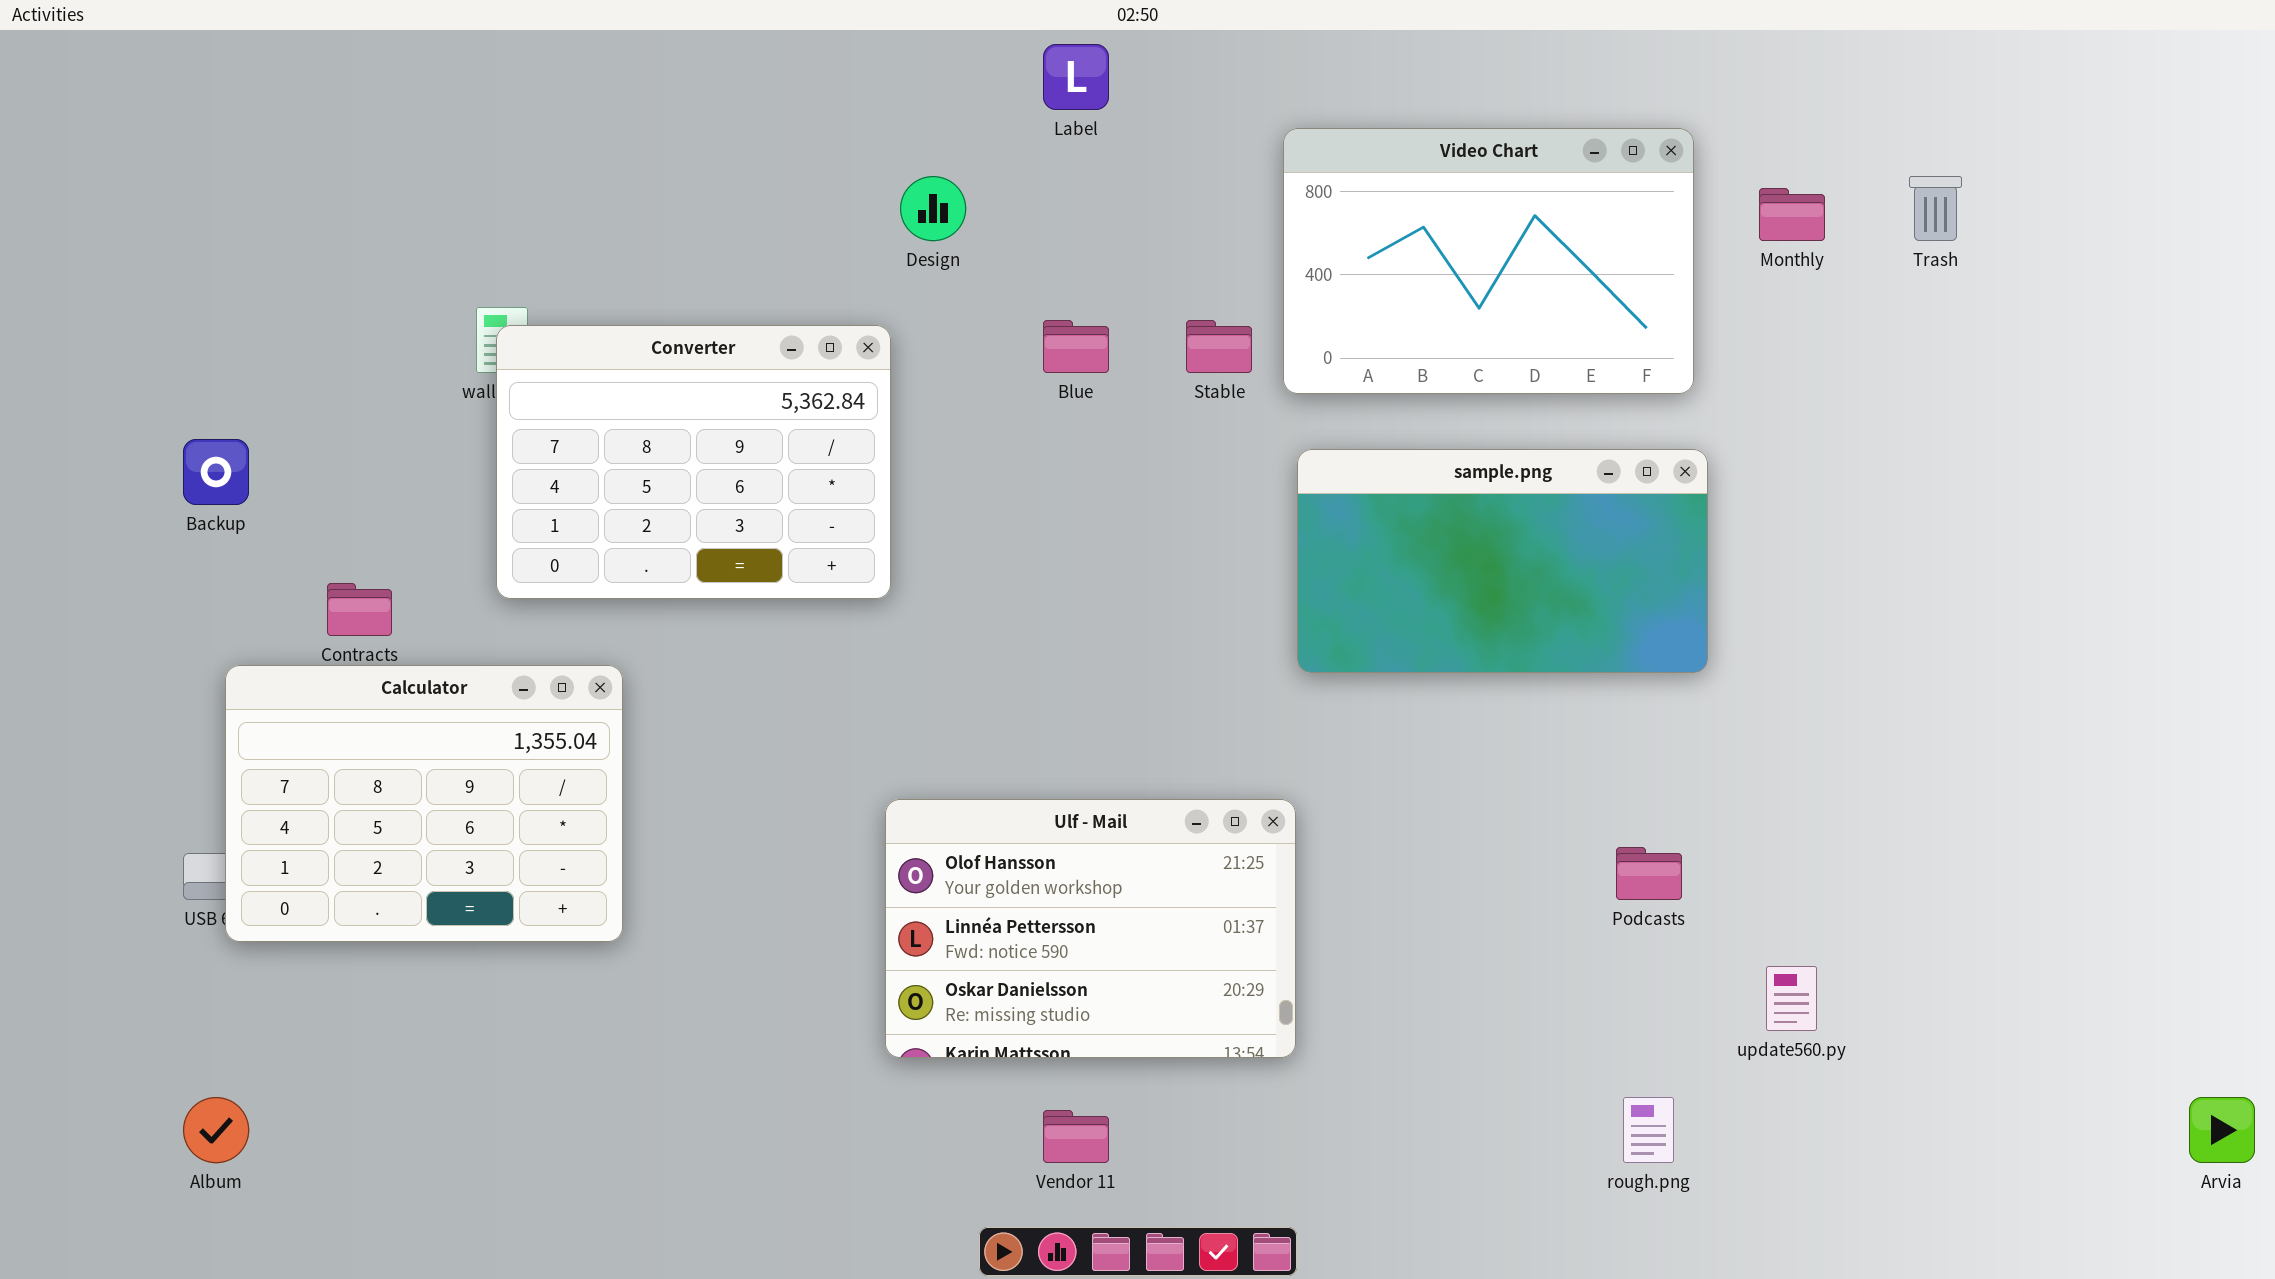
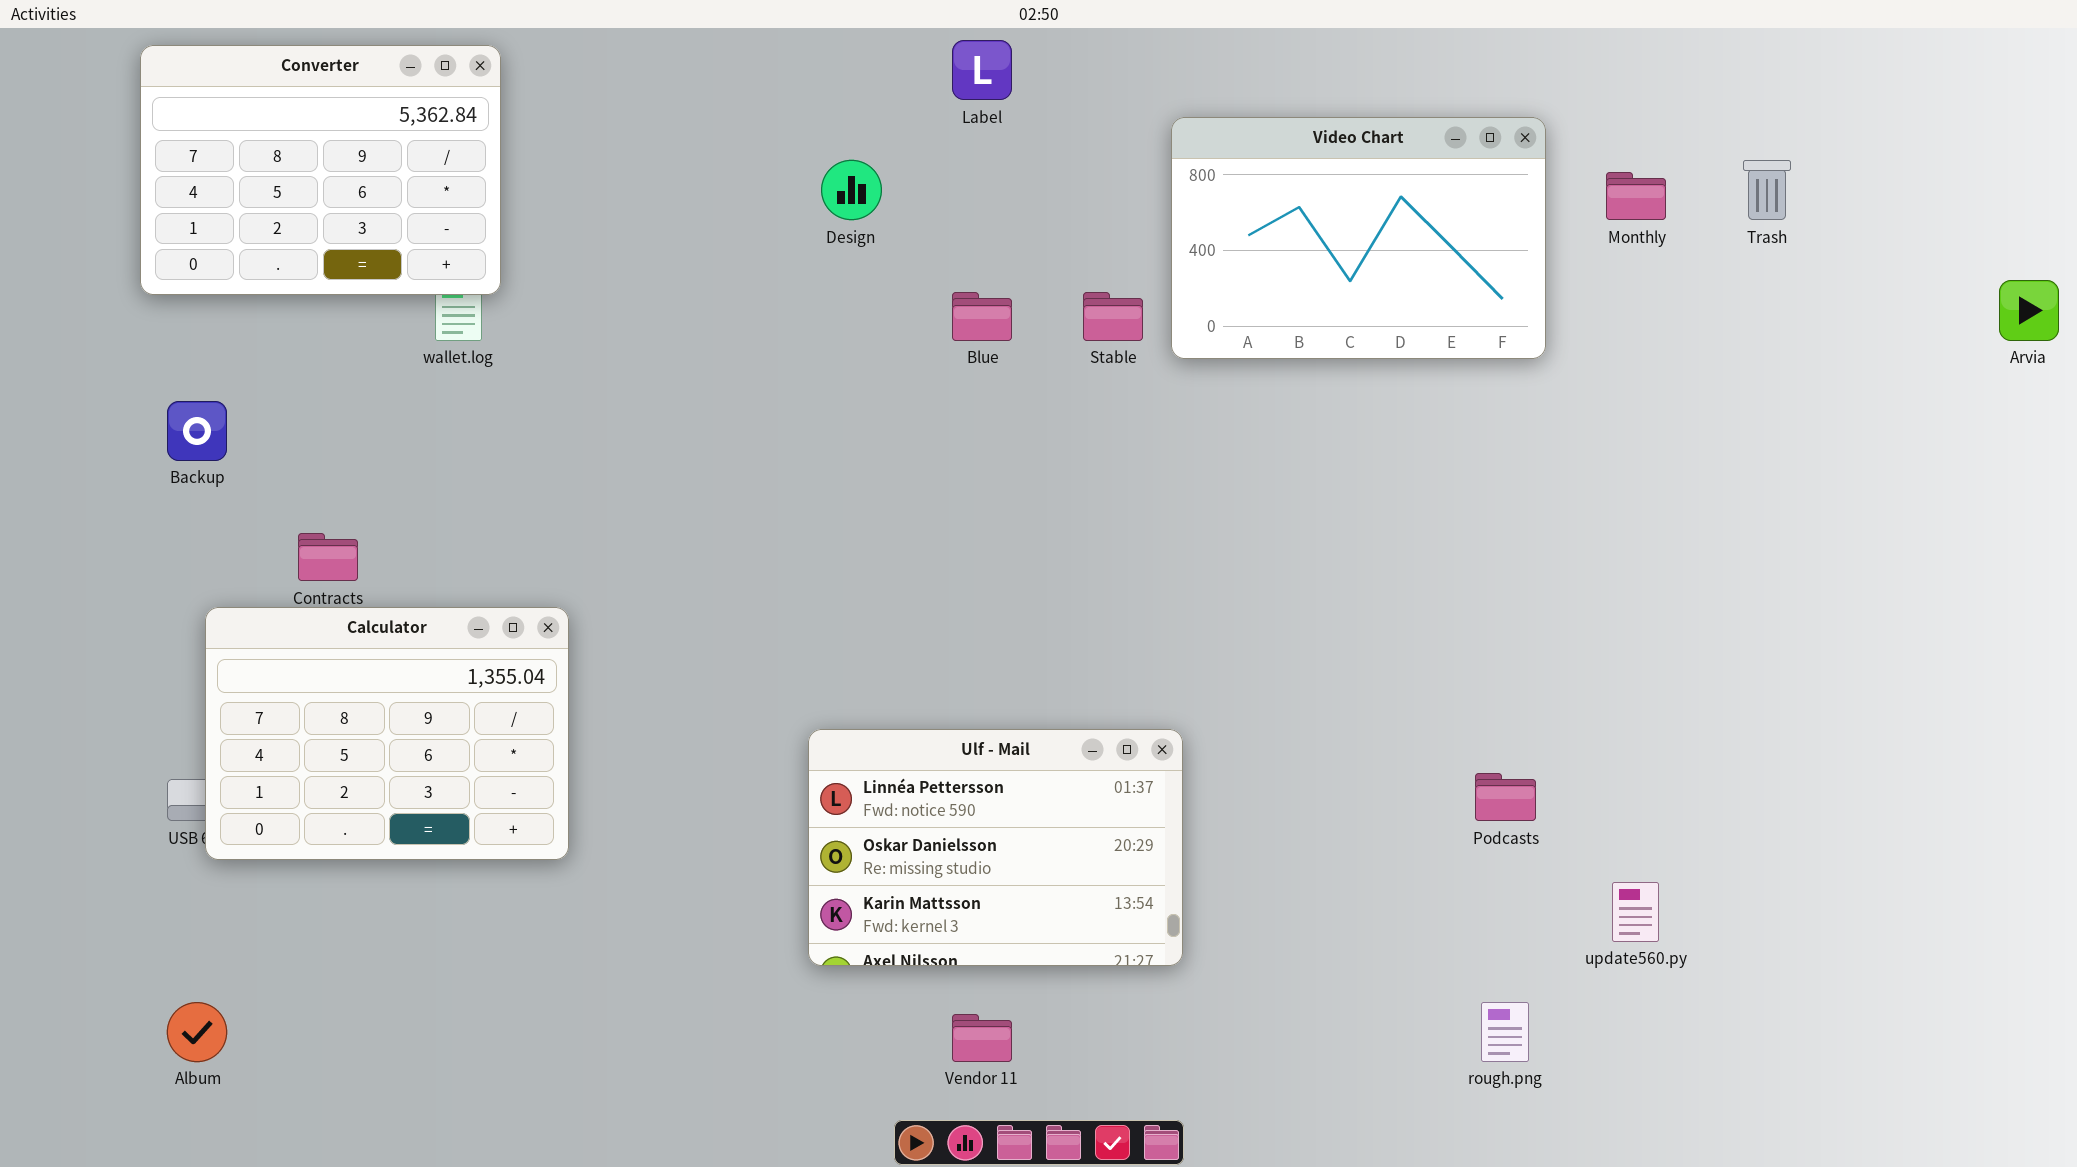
Converter: [496,325,891,599] -> [140,45,501,295], moved
sample.png: [1297,449,1708,673] -> none, closed
Ulf - Mail: [885,799,1296,1058] -> [808,729,1183,966], scrolled down 1 row
Arvia: [2189,1097,2255,1163] -> [1999,280,2059,341], moved

